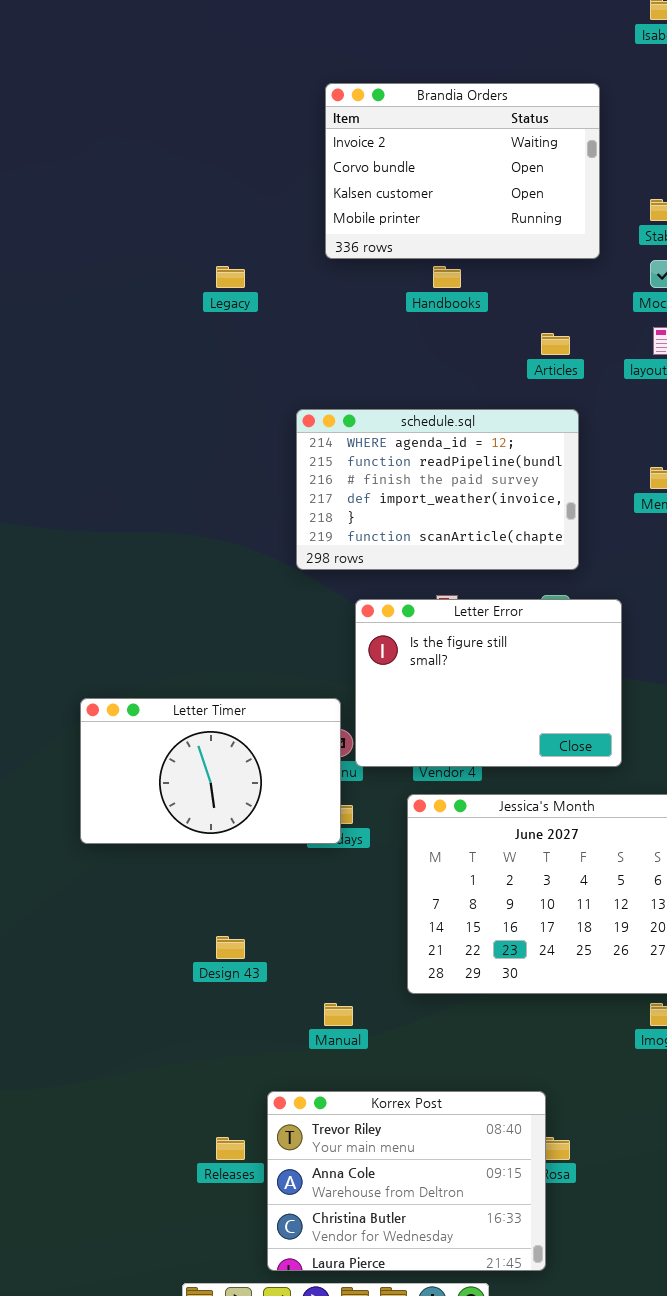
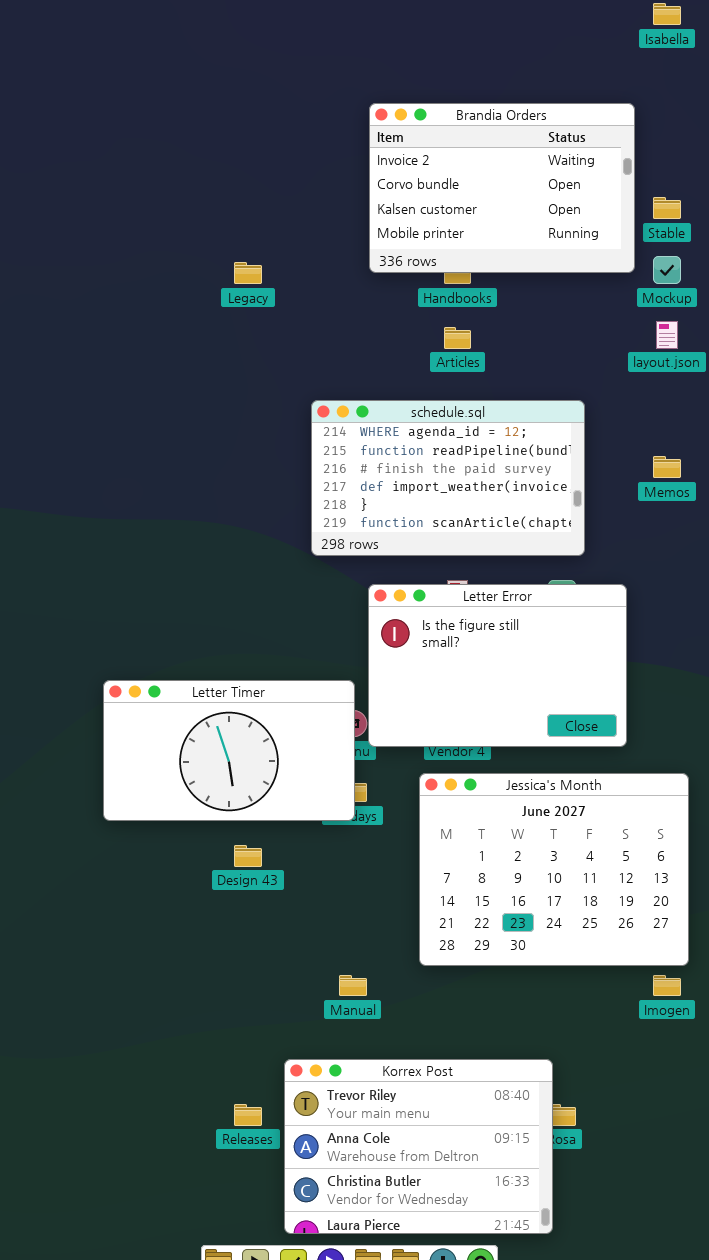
Brandia Orders: [325,83,600,259] -> [369,103,635,273], moved
Articles: [541,333,570,355] -> [444,327,471,349], moved
Design 43: [216,936,245,959] -> [234,845,262,867], moved

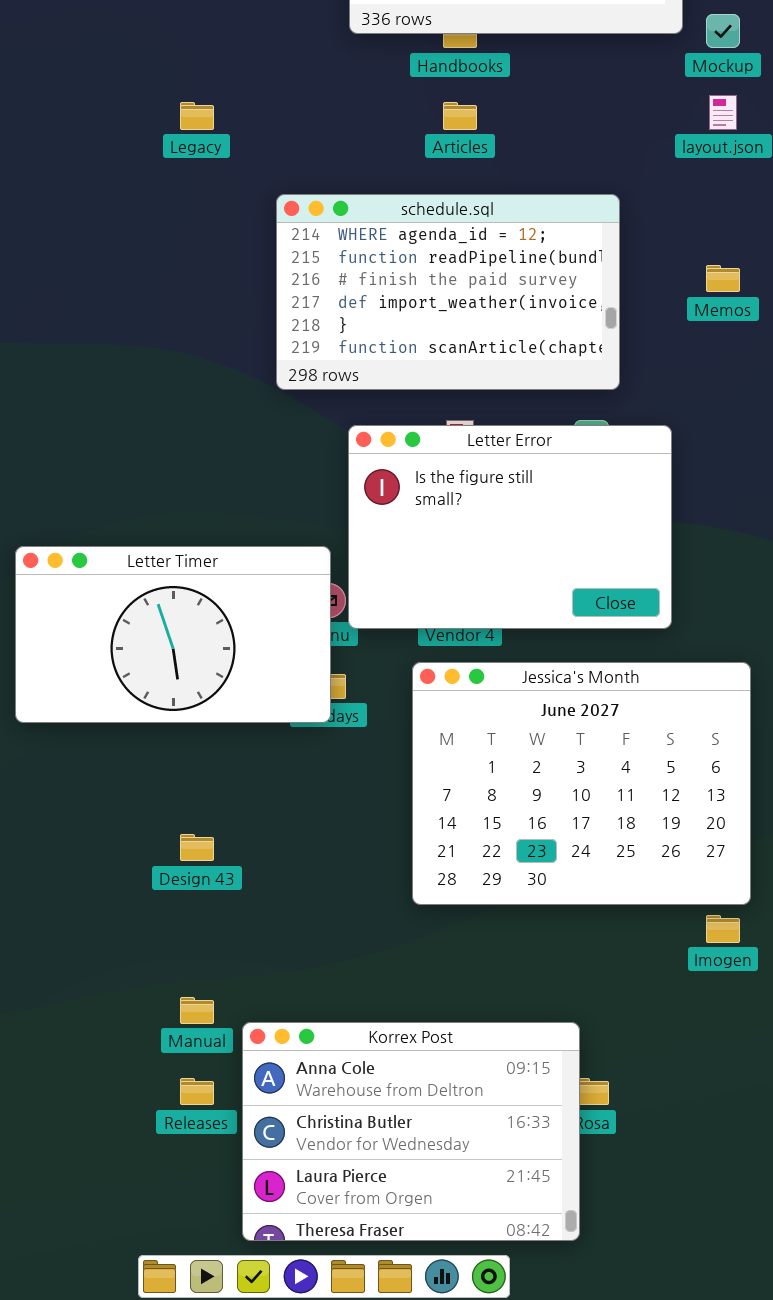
Legacy: [234,262,262,284] -> [180,102,214,130], moved
Design 43: [234,845,262,867] -> [180,834,214,861], moved
Manual: [339,975,367,996] -> [180,997,214,1024], moved
Korrex Post: [284,1059,553,1234] -> [242,1022,580,1241], scrolled down 1 row

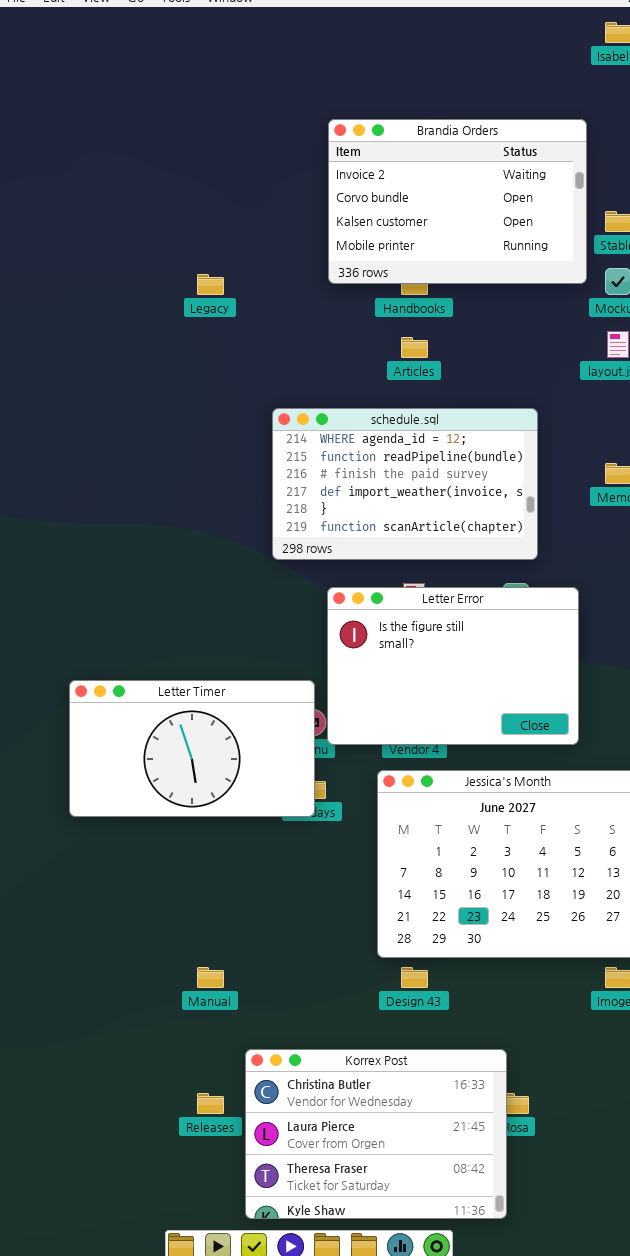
Legacy: [180,102,214,130] -> [197,274,224,295], moved
Design 43: [180,834,214,861] -> [401,967,428,988], moved
Manual: [180,997,214,1024] -> [197,967,224,988], moved
Korrex Post: [242,1022,580,1241] -> [245,1049,507,1219], scrolled down 1 row

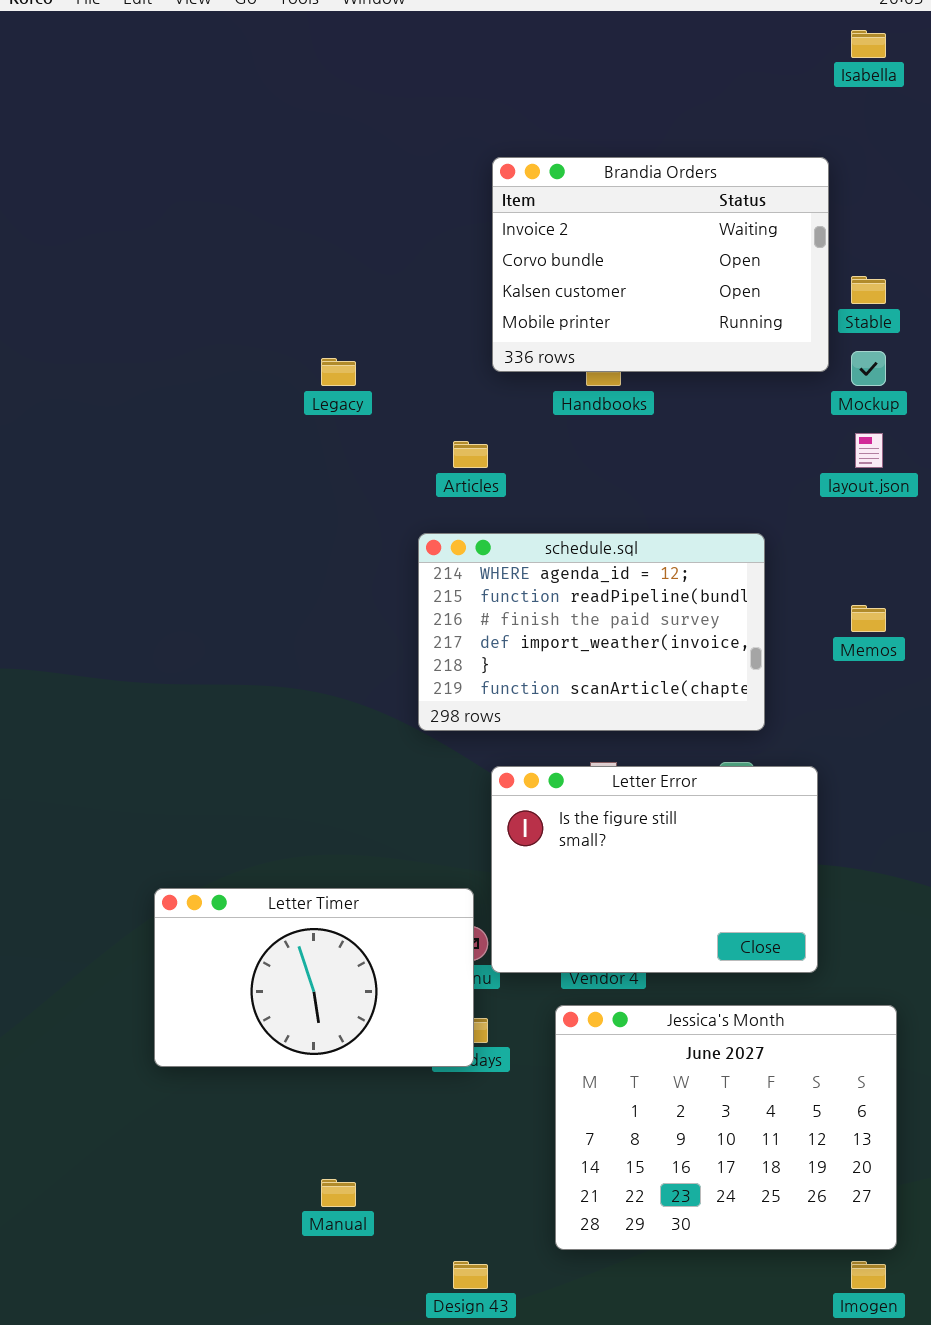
Articles: [401,337,428,358] -> [453,441,488,468], moved
Manual: [197,967,224,988] -> [321,1179,356,1207], moved
Design 43: [401,967,428,988] -> [453,1261,488,1289], moved

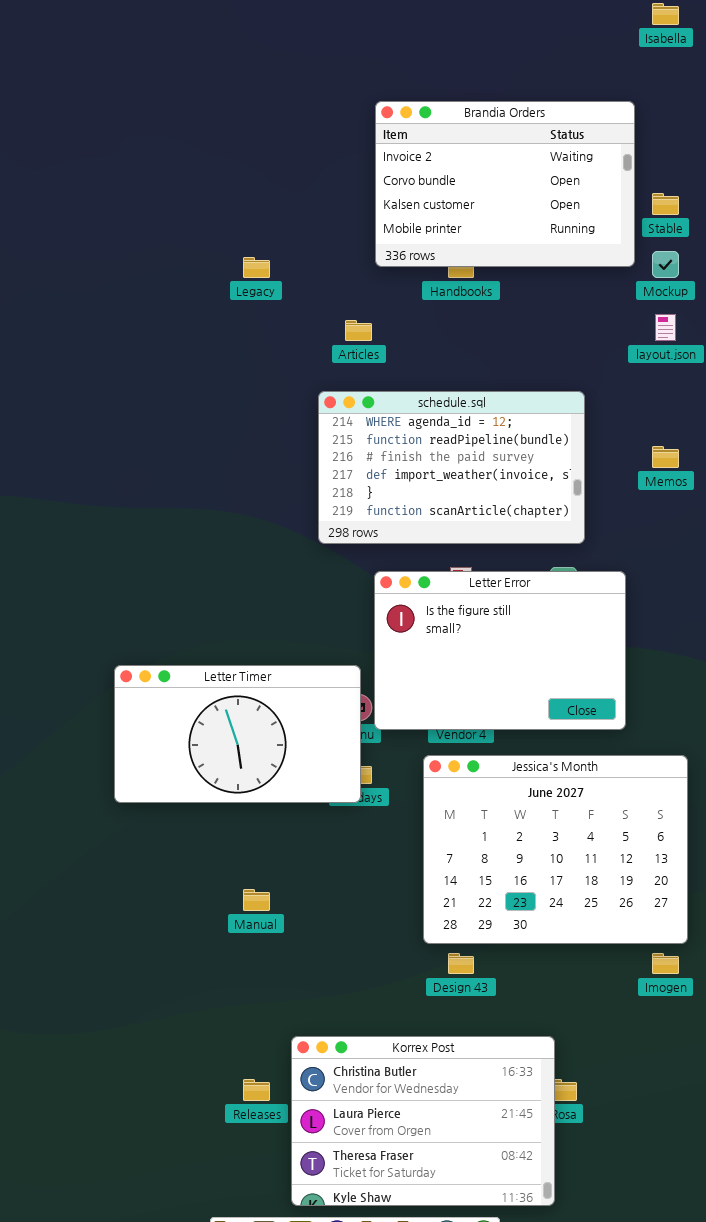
Design 43: [453,1261,488,1289] -> [448,953,474,974], moved

